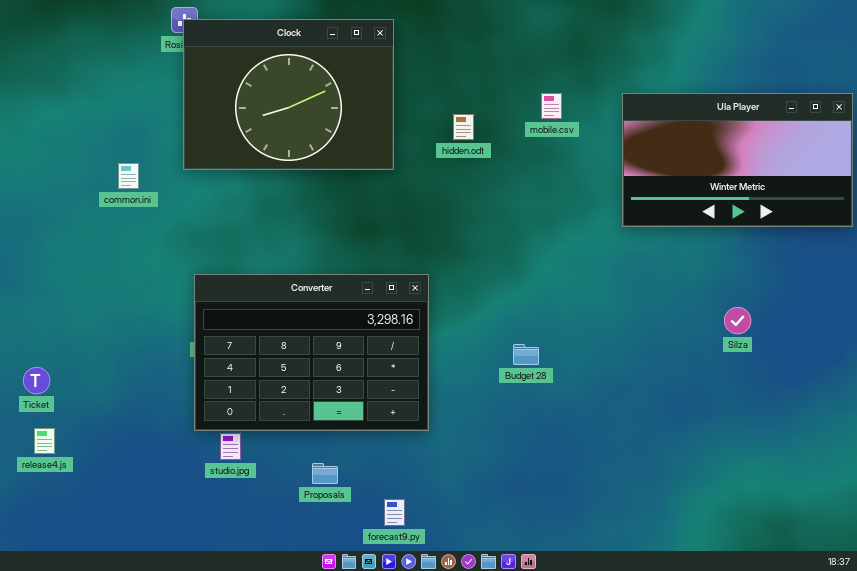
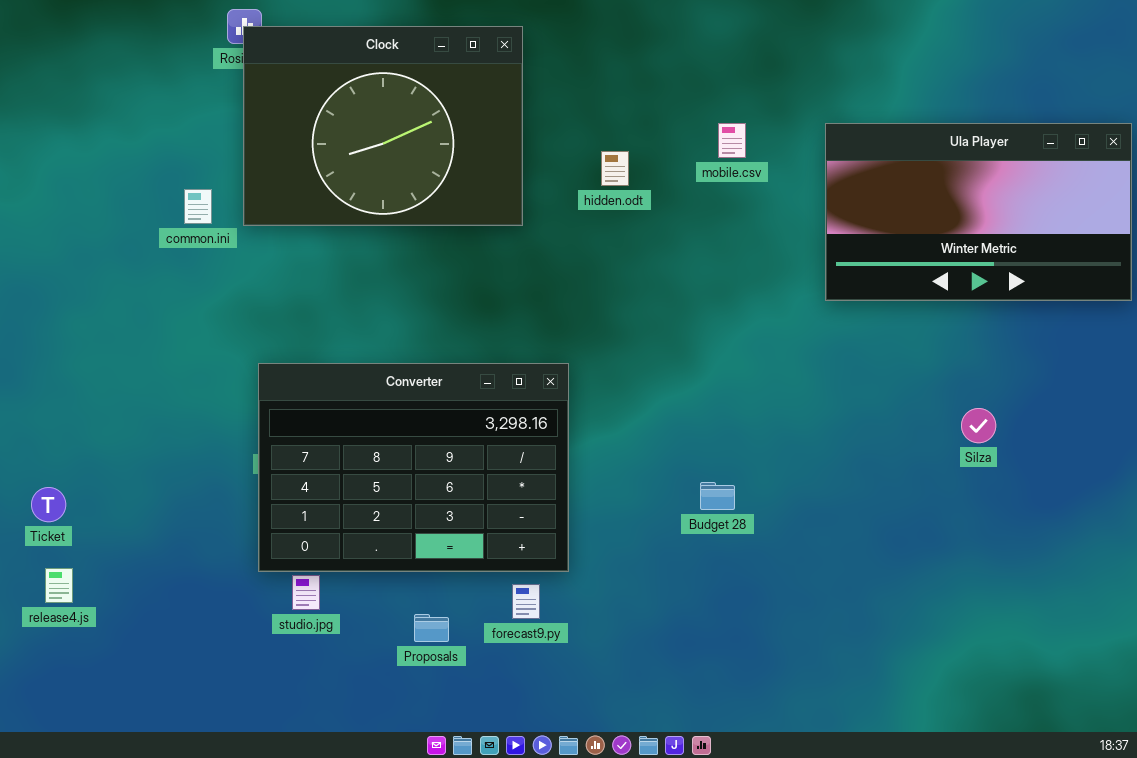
common.ini: [118,163,139,189] -> [184,189,212,224], moved
Budget 28: [513,344,539,365] -> [700,482,735,510], moved
forecast9.py: [384,499,405,526] -> [512,584,540,619], moved

